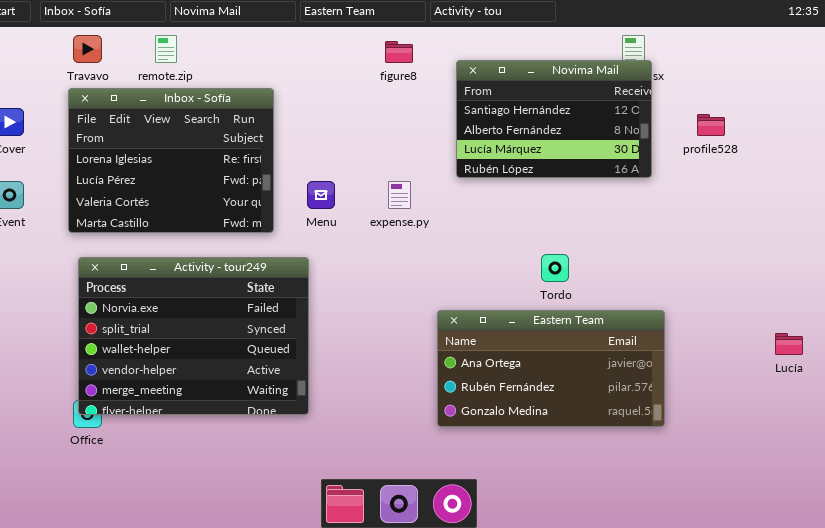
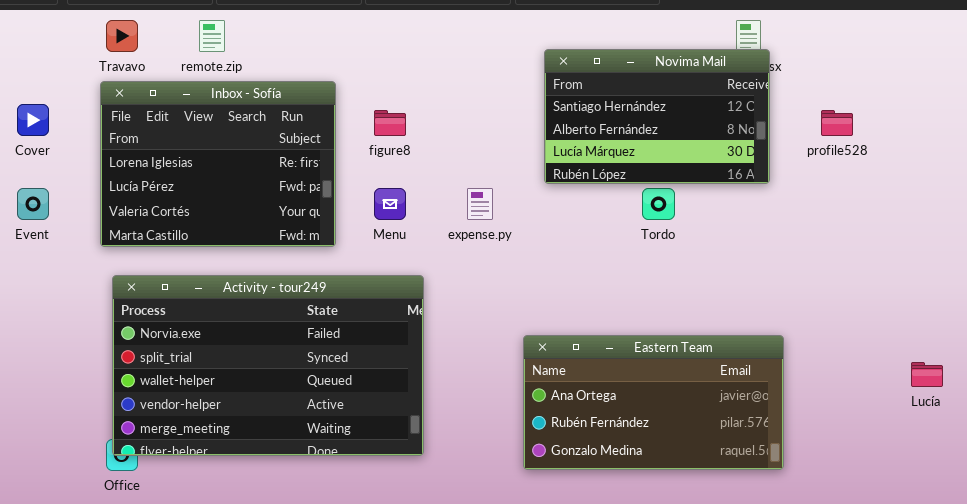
figure8: [385,41,413,63] -> [374,110,406,136], moved
Tordo: [541,254,569,282] -> [642,188,675,220], moved
Activity - tour249: [78,257,309,415] -> [112,275,424,456], resized

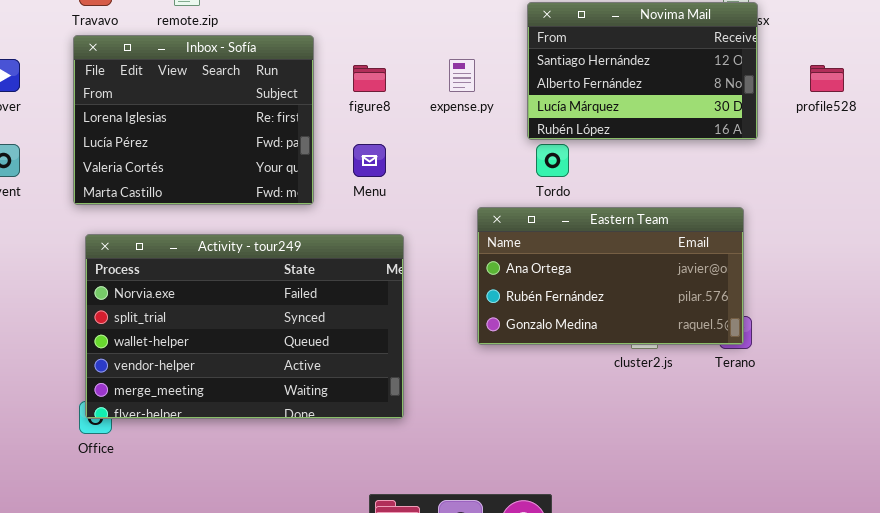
expense.py: [467,188,493,220] -> [449,59,475,92], moved
Tordo: [642,188,675,220] -> [536,144,569,177], moved
Eastern Team: [523,335,784,470] -> [477,207,744,345], moved

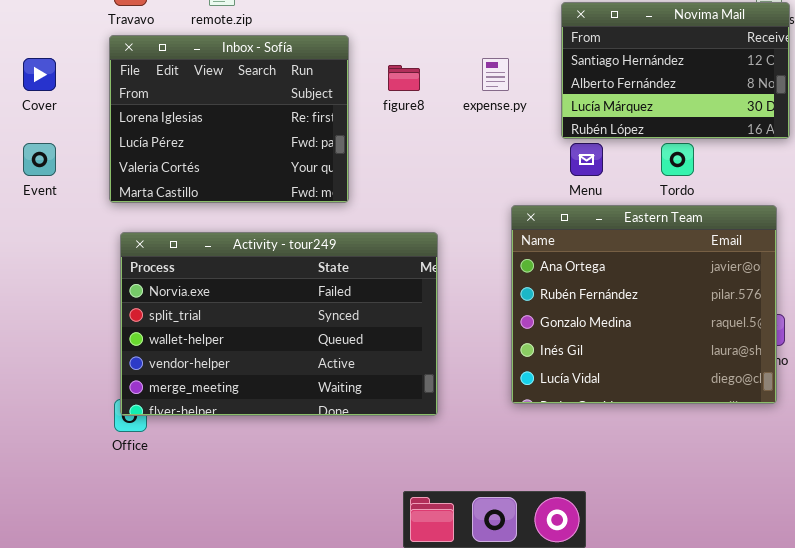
Menu: [353,144,386,177] -> [570,143,603,176], moved
Tordo: [536,144,569,177] -> [661,143,694,176], moved
Eastern Team: [477,207,744,345] -> [511,205,777,404], resized

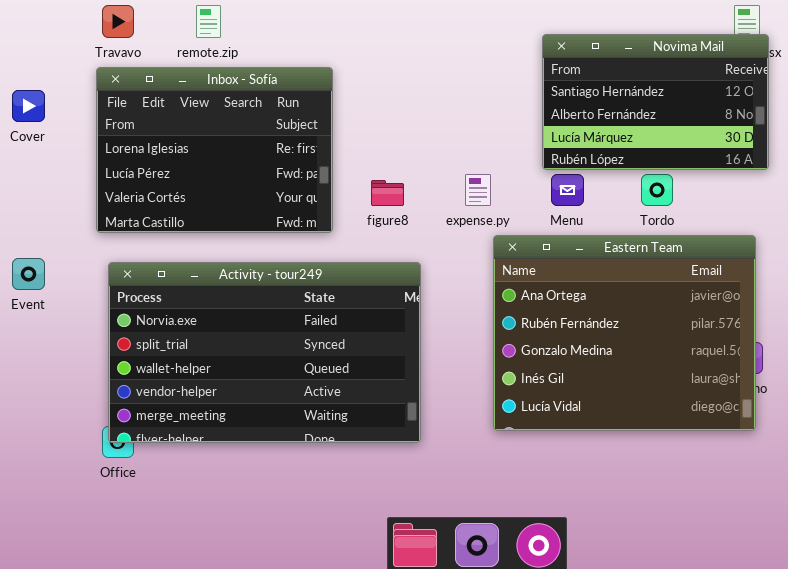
expense.py: [482,58,509,91] -> [465,174,491,206], moved
figure8: [388,65,420,91] -> [371,180,404,206], moved
Event: [23,143,56,176] -> [12,258,45,290], moved

